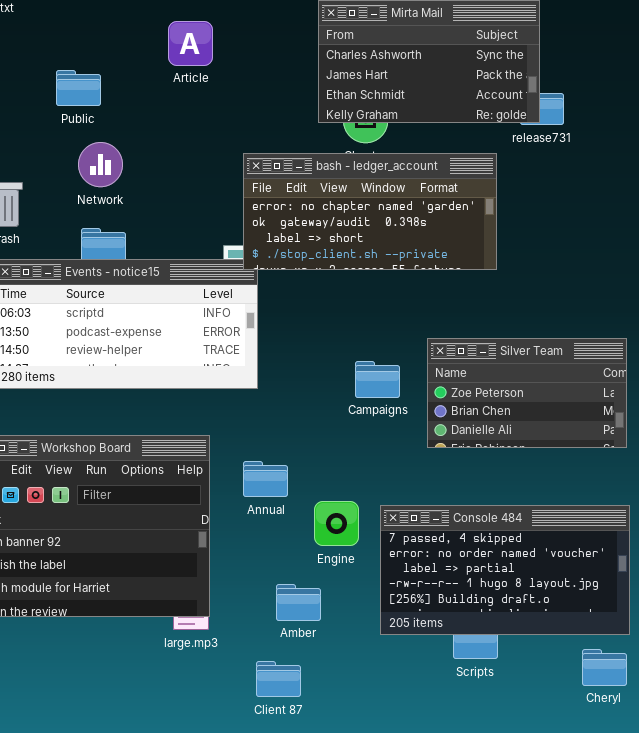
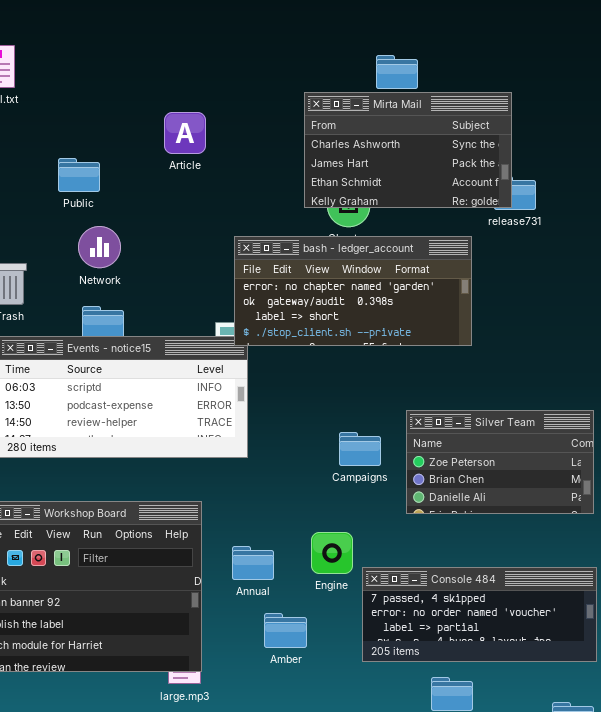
Annual: [243,461,288,497] -> [232,546,274,580], moved
Engine: [314,501,359,546] -> [311,532,353,574], moved
Console 484: [380,505,630,635] -> [362,567,597,662], resized
Amber: [276,584,321,621] -> [264,613,307,648], moved

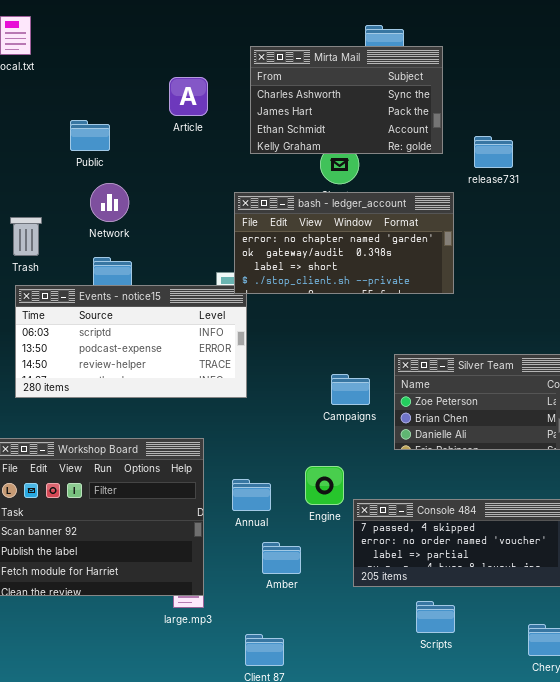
Mirta Mail: [304,92,512,208] -> [250,46,443,154], moved

